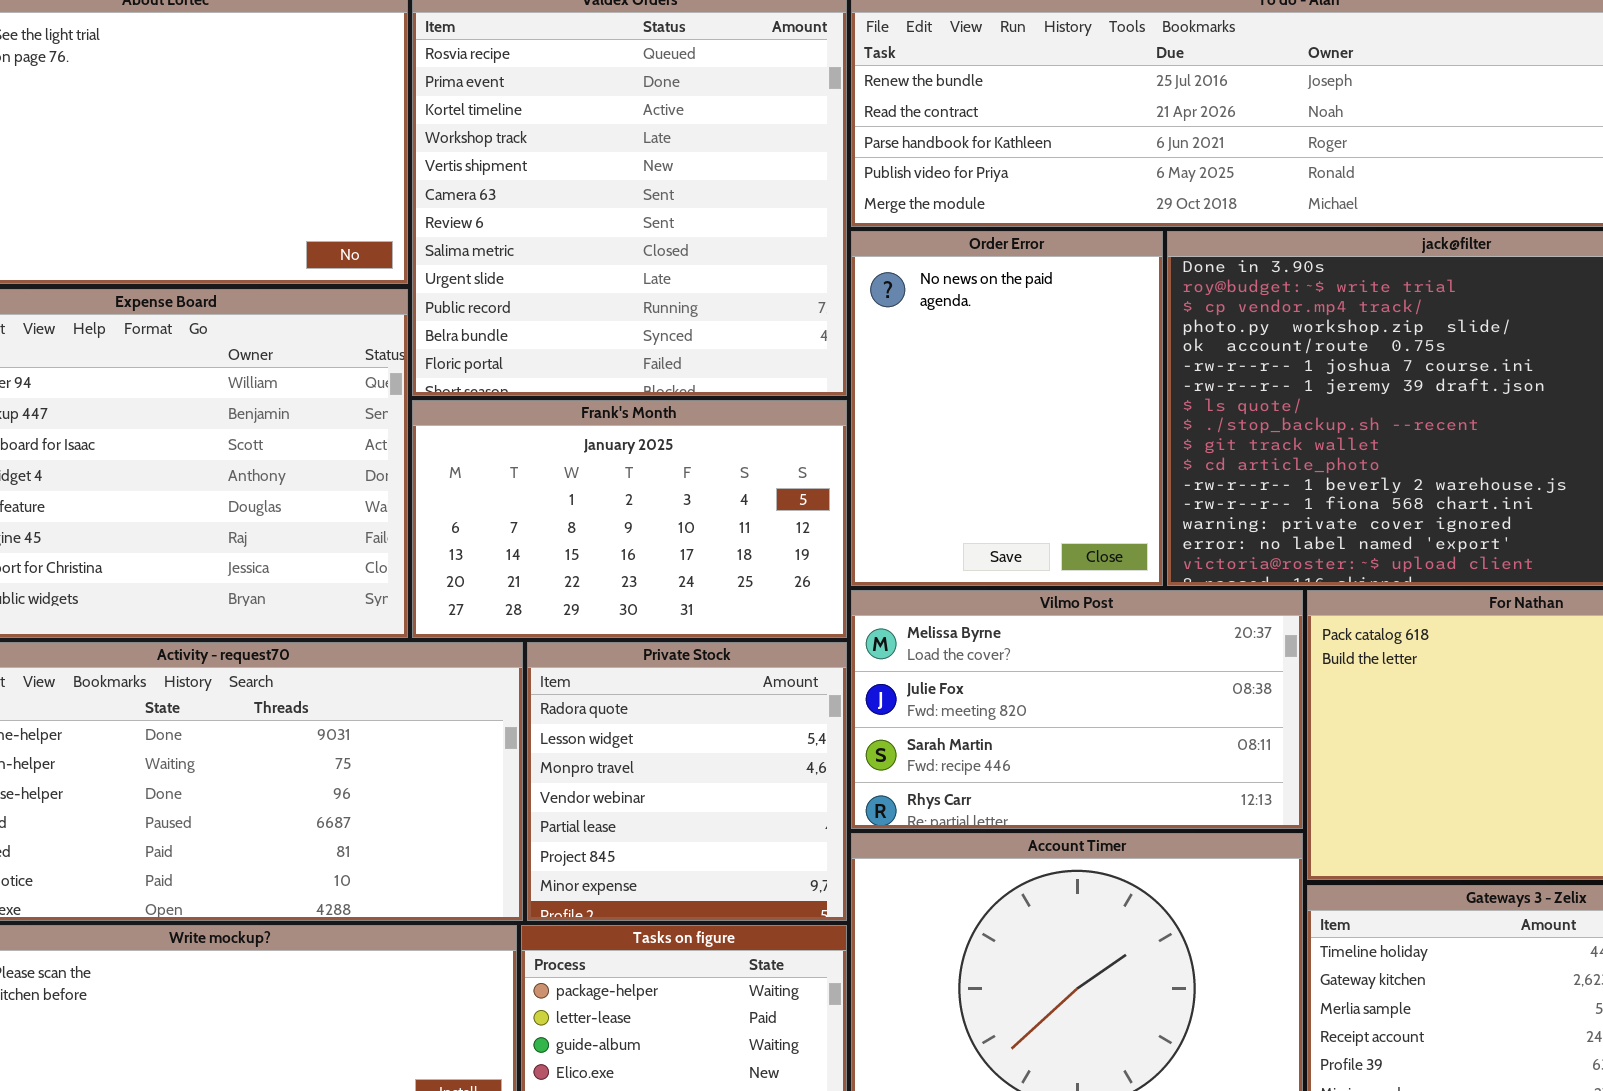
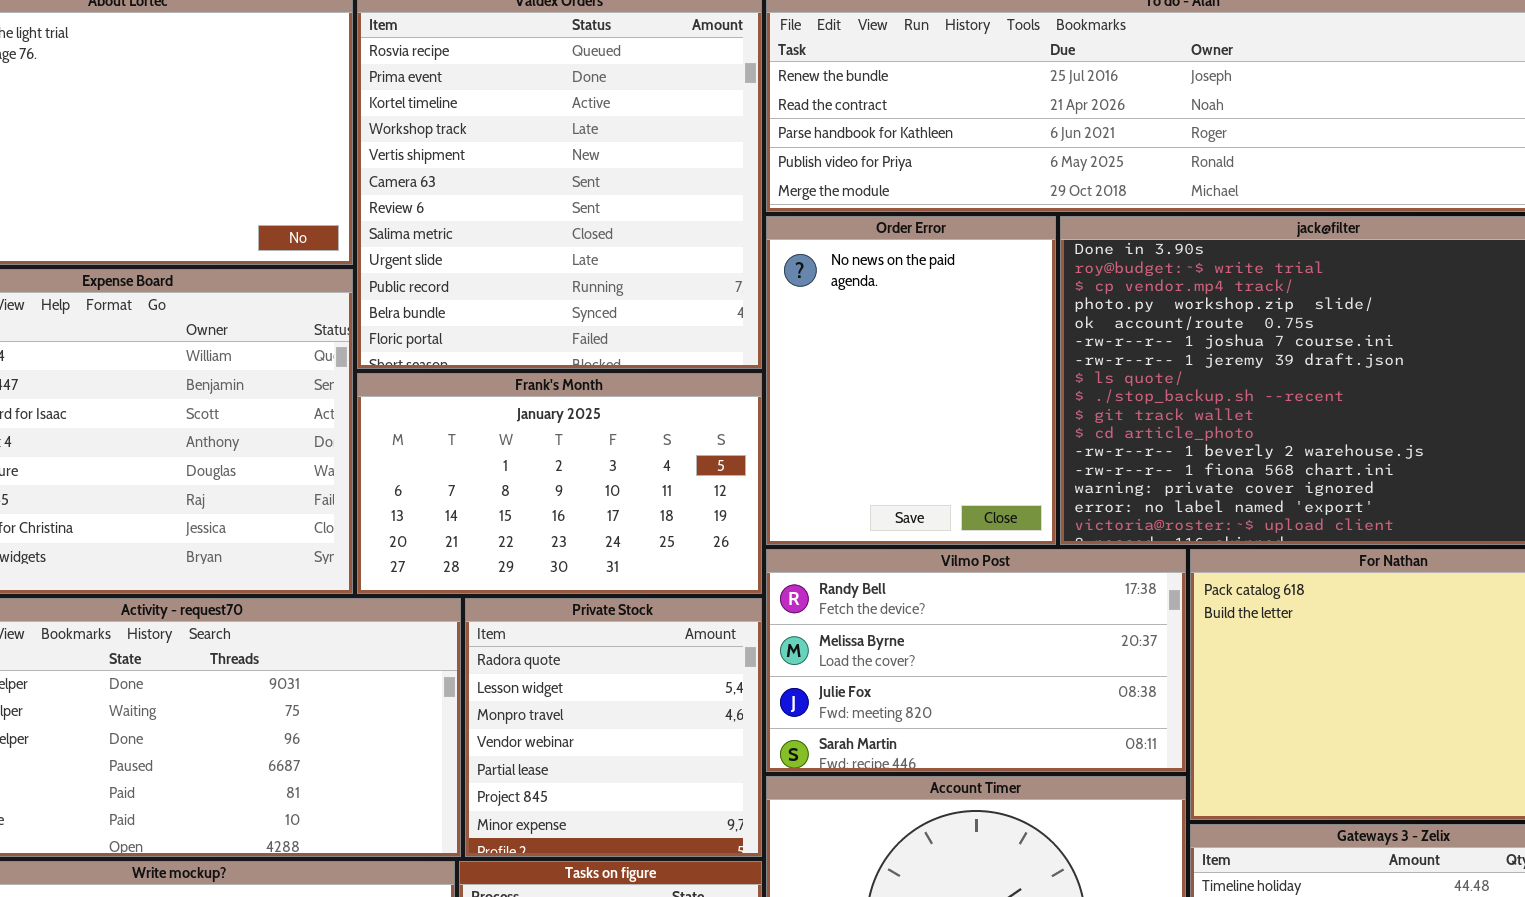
Vilmo Post: [851,590,1303,829] -> [766,549,1186,772], scrolled up 1 row

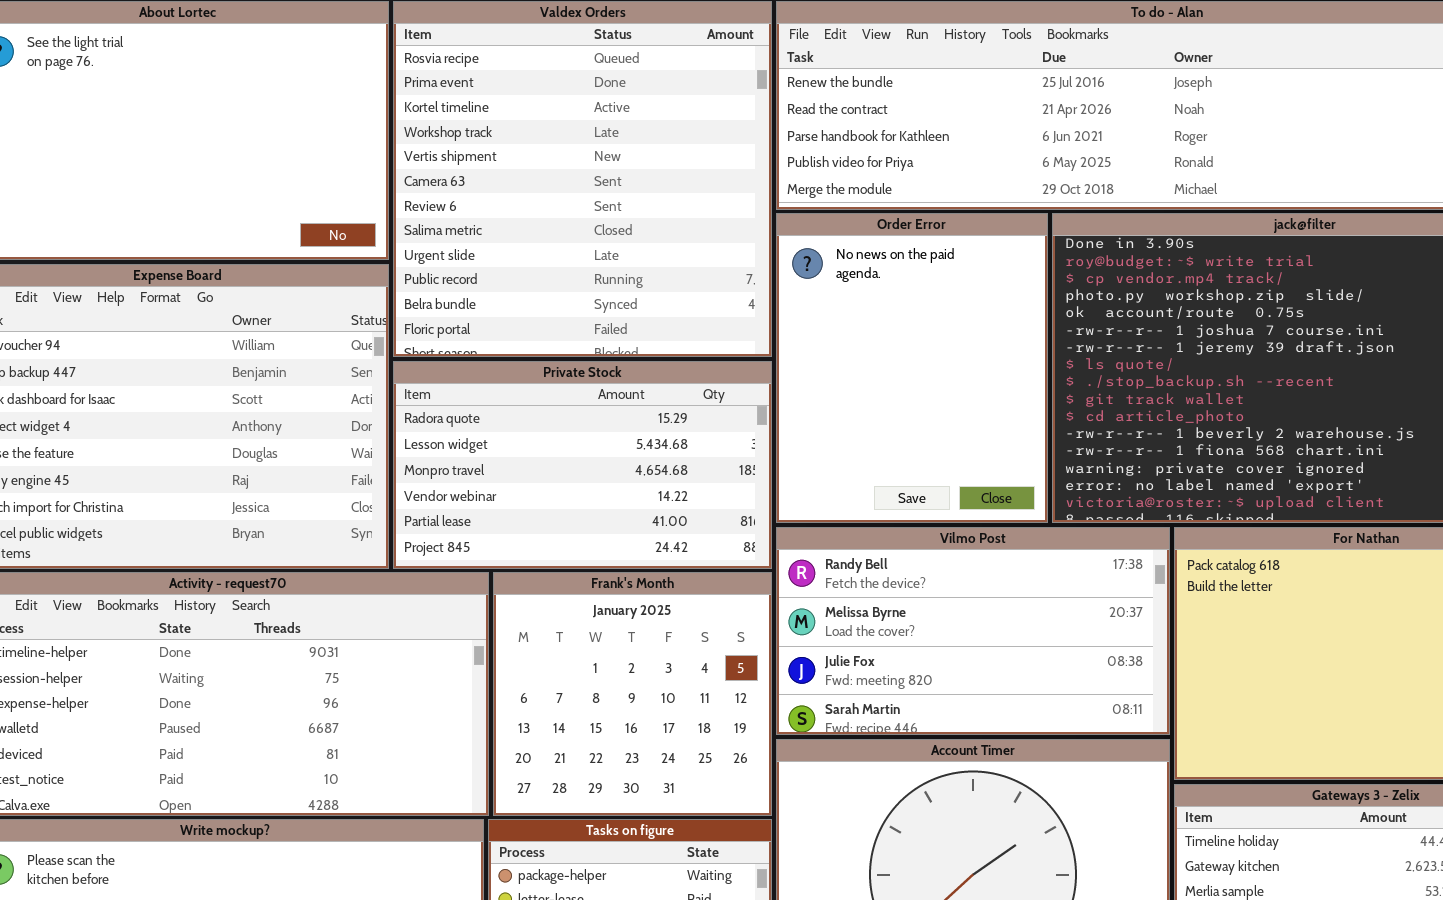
Frank's Month: [357,373,762,594] -> [493,572,772,816], moved, resized
Private Stock: [465,598,762,857] -> [393,361,772,569], moved, resized

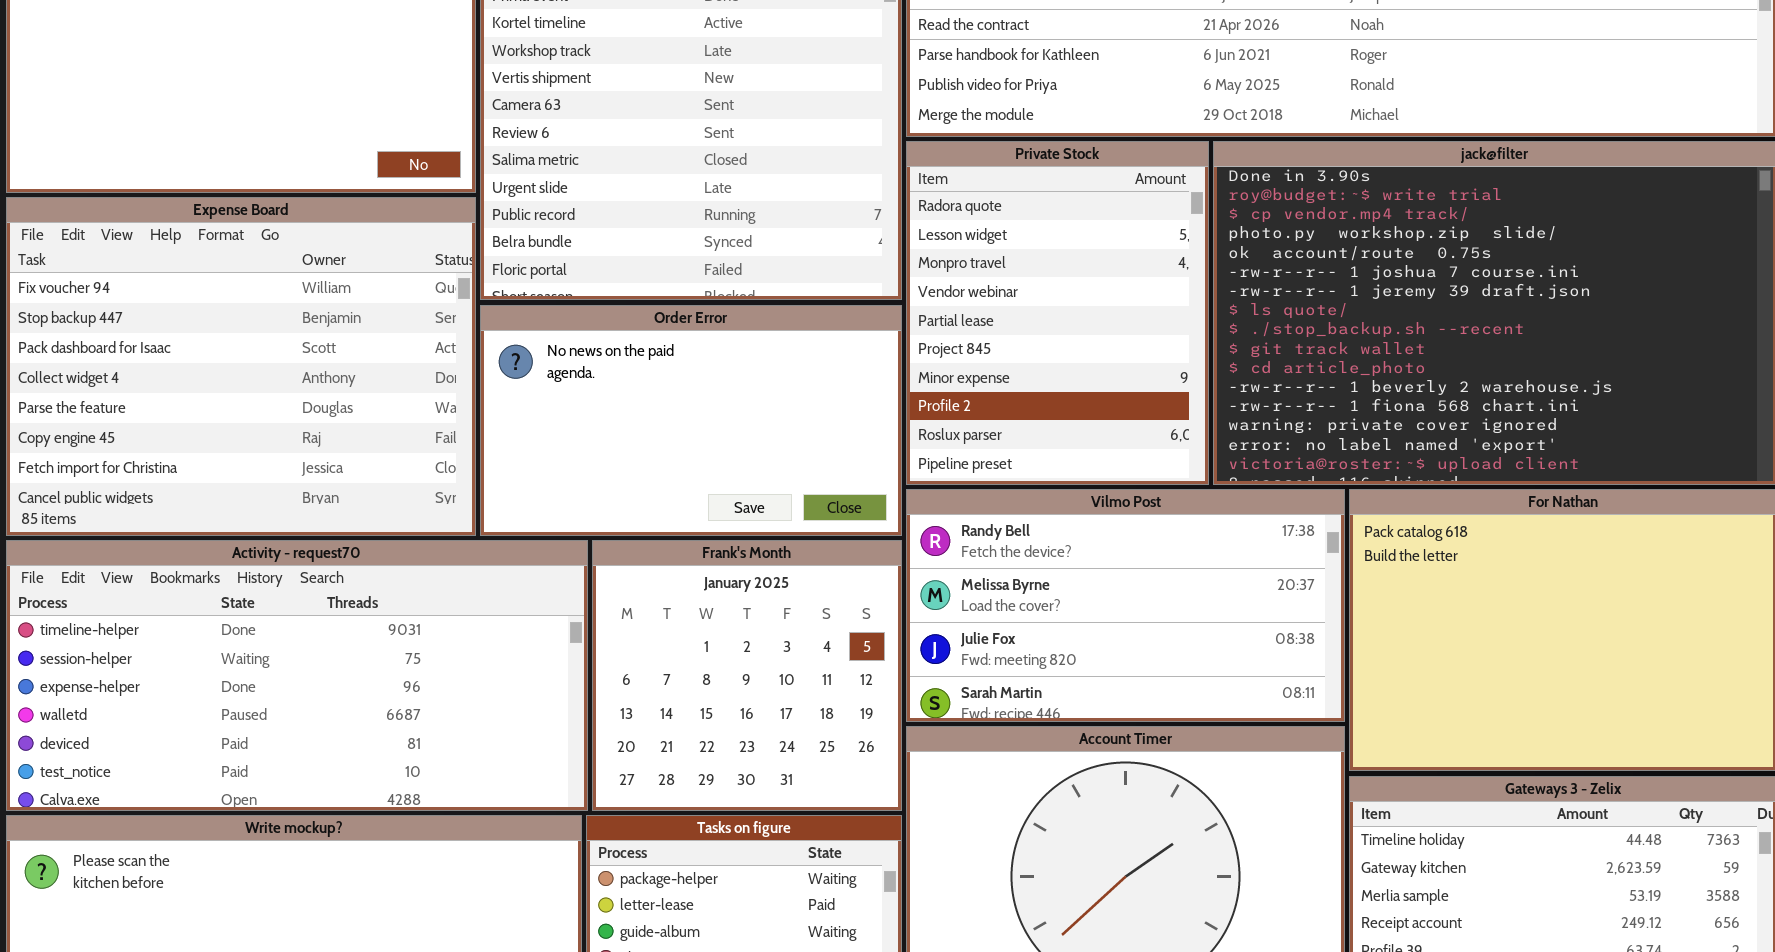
Order Error: [776,213,1048,523] -> [480,305,902,536], moved, resized
Private Stock: [393,361,772,569] -> [906,141,1209,485], moved, resized

